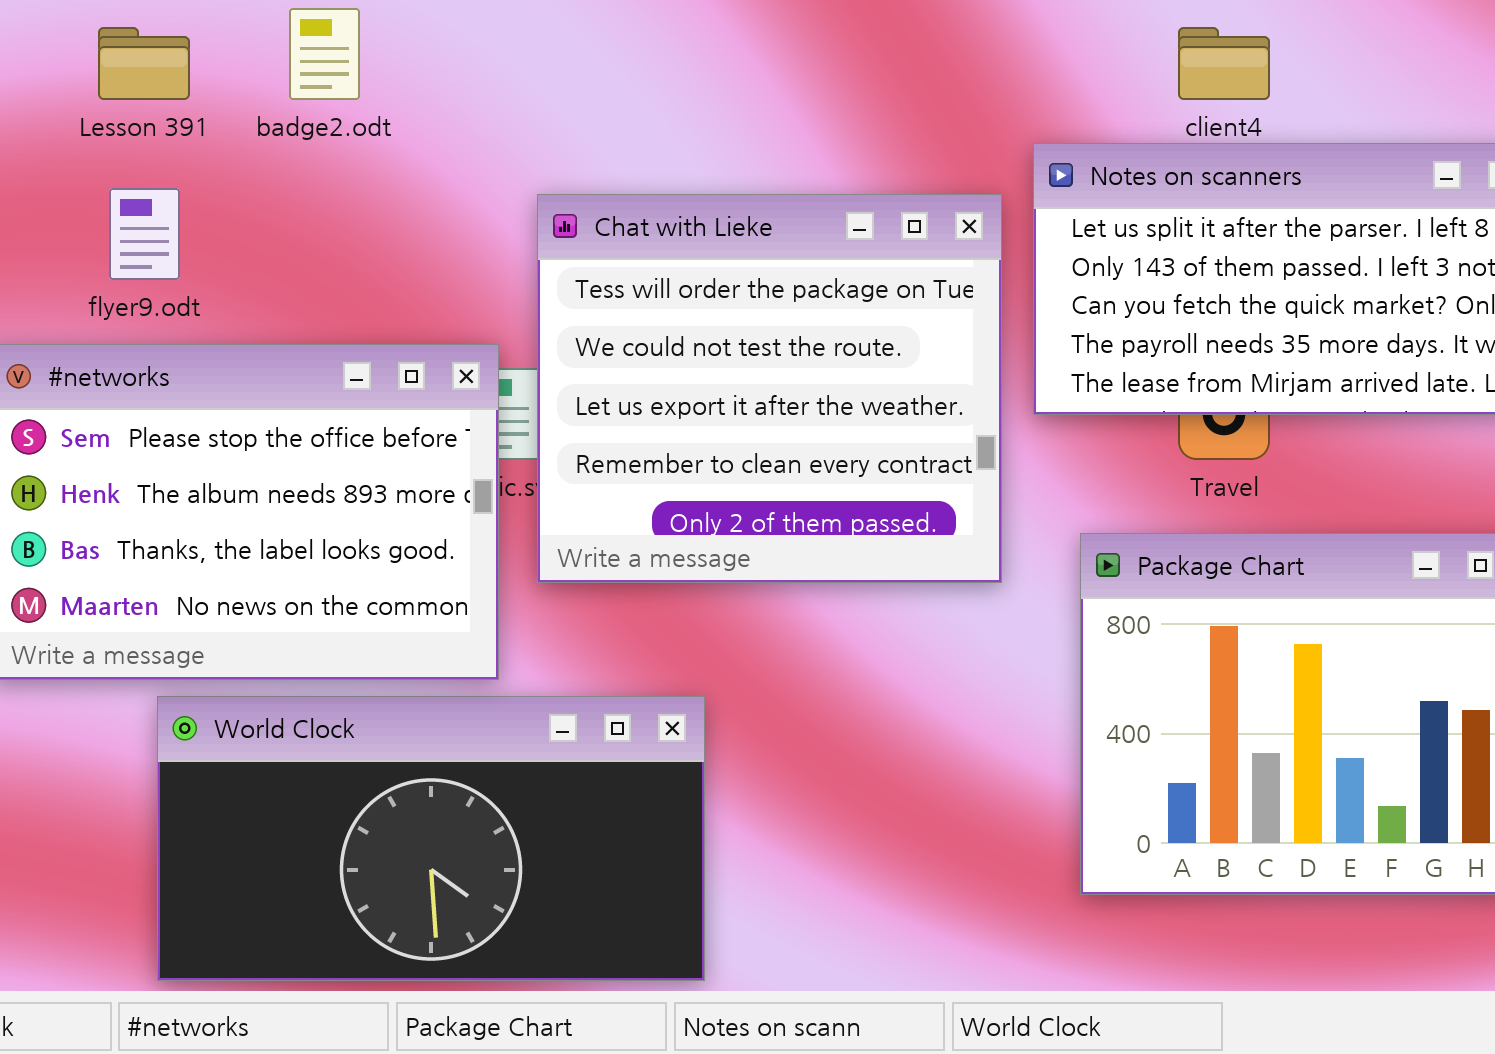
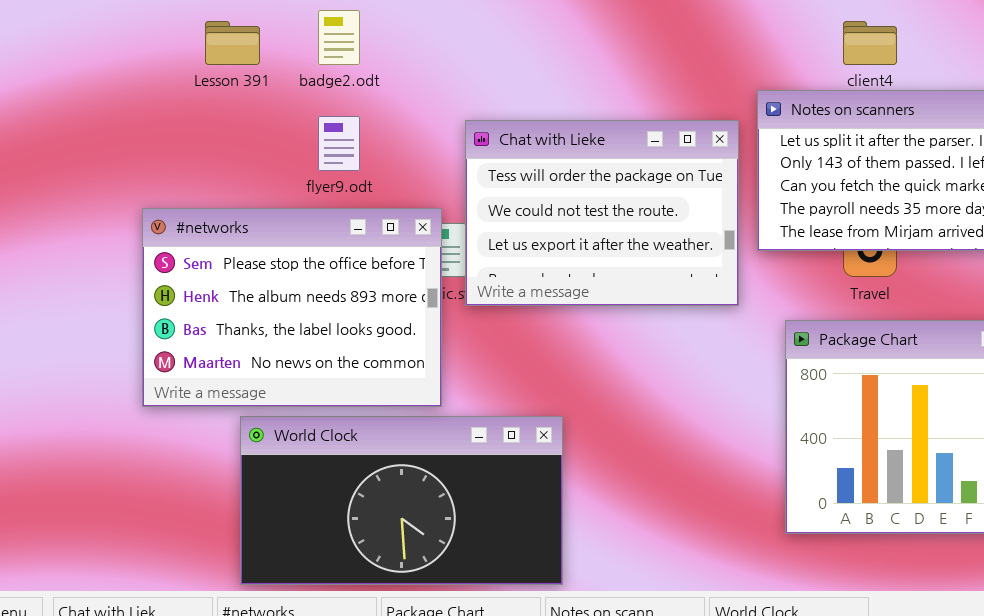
flyer9.odt: [109,188,180,280] -> [318,116,360,171], moved
Chat with Lieke: [537,194,1002,583] -> [465,120,739,306], resized

